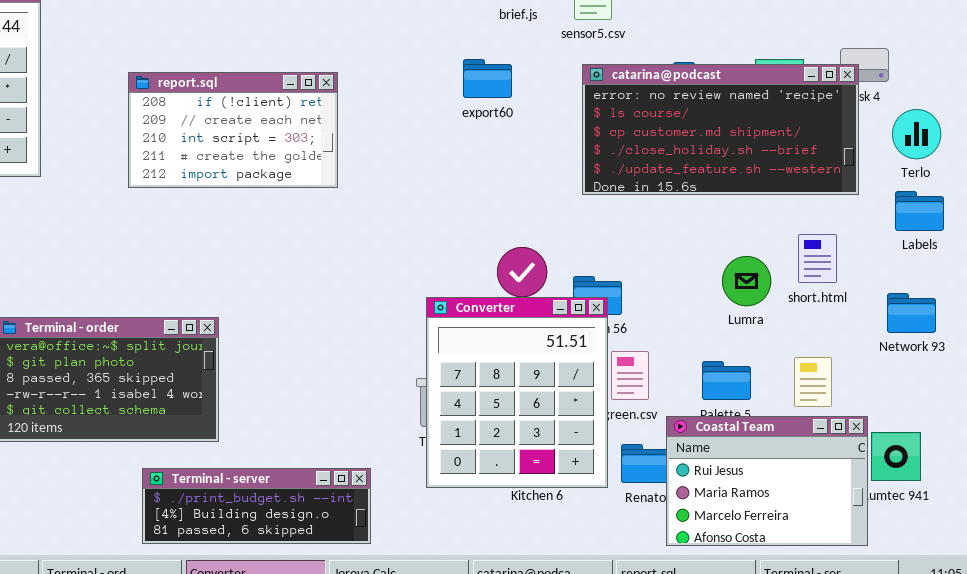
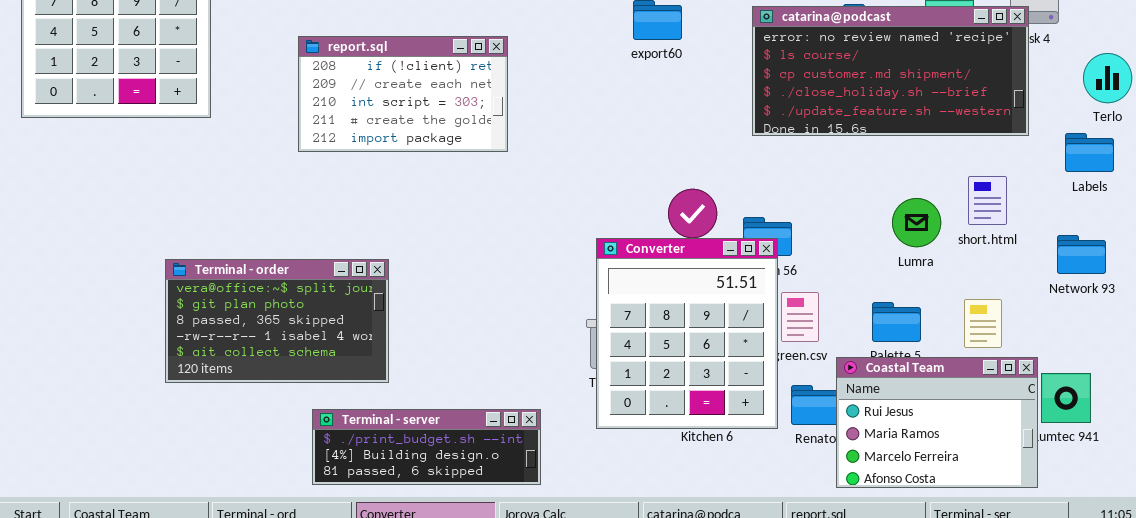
report.sql: [128,72,338,188] -> [298,36,508,152], moved
Terlo: [892,109,941,159] -> [1083,53,1132,103], moved

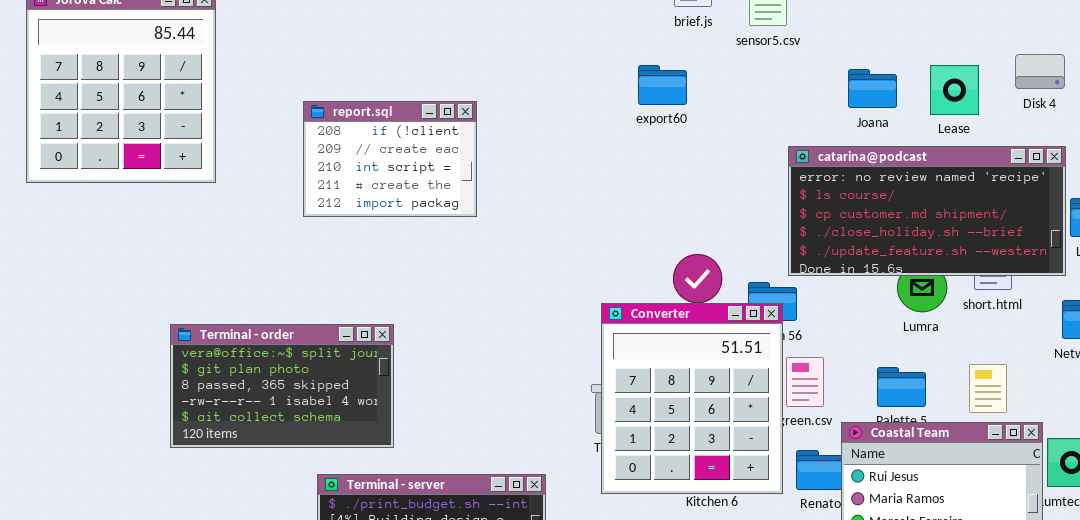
catarina@podcast: [752,6,1029,136] -> [788,146,1066,276], moved
report.sql: [298,36,508,152] -> [303,101,477,217], resized

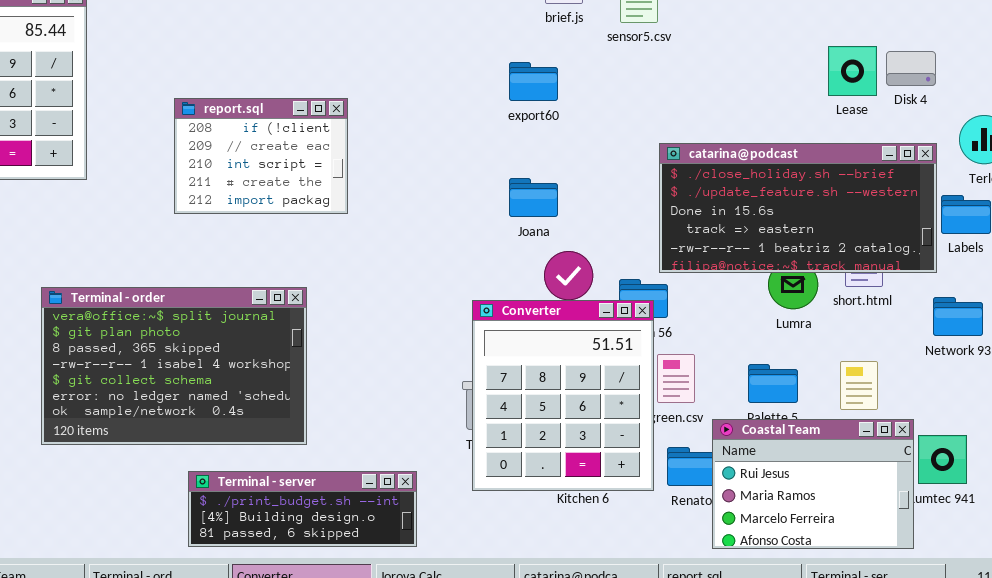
Lease: [930,65,979,115] -> [828,46,877,96], moved
Joana: [848,69,897,108] -> [509,178,558,217], moved
catarina@podcast: [788,146,1066,276] -> [659,143,937,273], scrolled down 3 rows
Terminal - order: [170,324,394,448] -> [41,287,307,445], resized

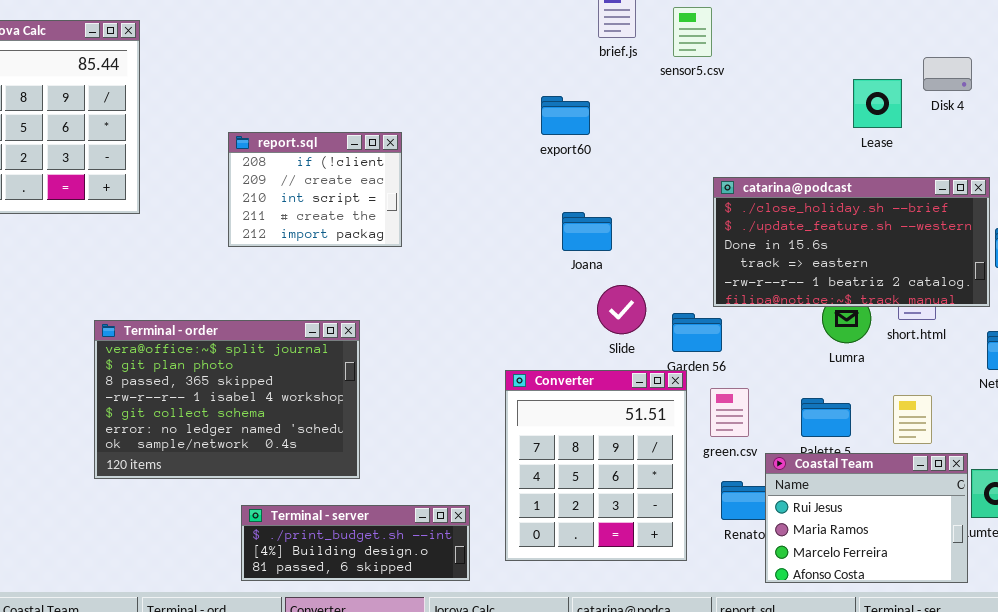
Lease: [828,46,877,96] -> [853,79,902,128], moved
Disk 4: [886,51,936,86] -> [923,57,972,91], moved
export60: [509,62,558,101] -> [541,96,590,135], moved
Converter: [472,300,654,491] -> [505,370,687,561], moved

